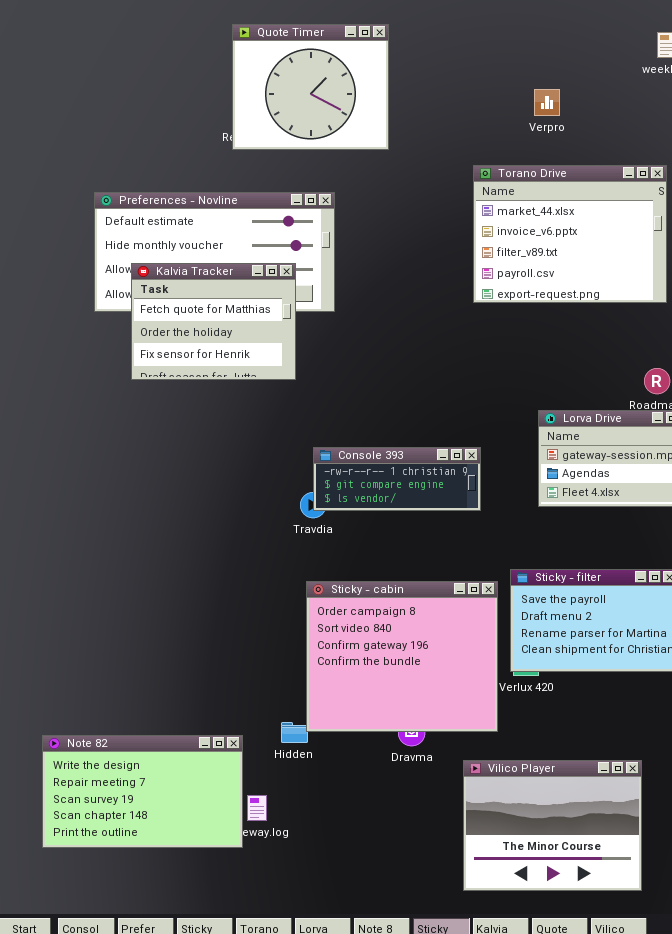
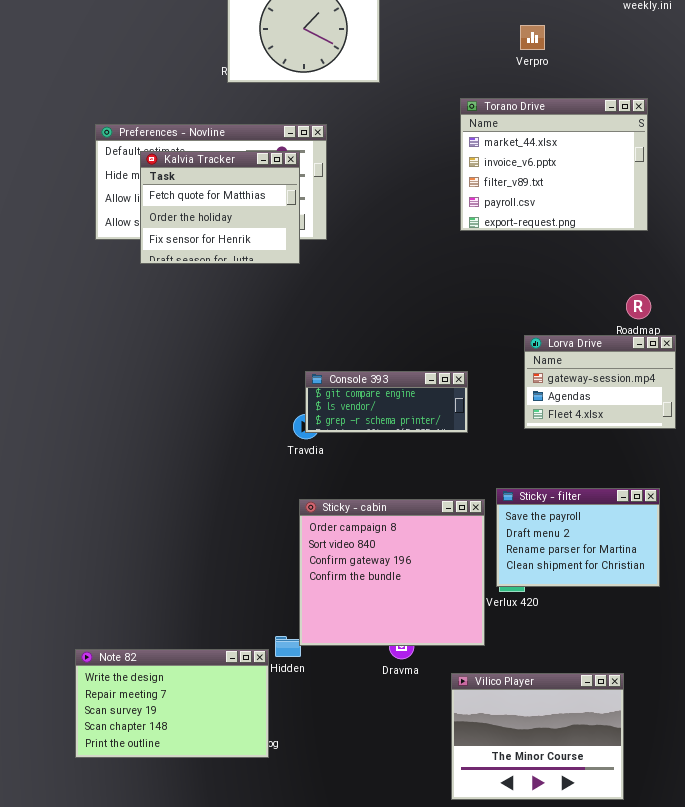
Kalvia Tracker: [131,263,296,380] -> [140,151,300,264], moved
Console 393: [313,447,481,511] -> [305,371,468,433], scrolled down 1 row
Note 82: [42,735,243,848] -> [75,649,269,758], moved

